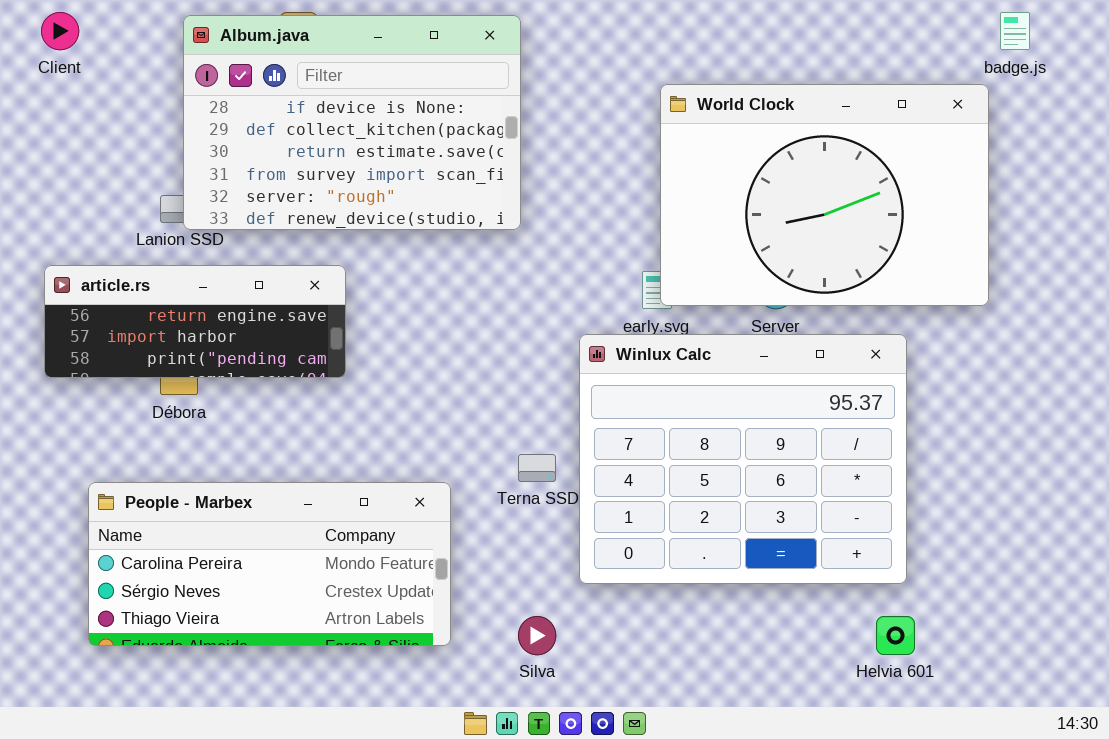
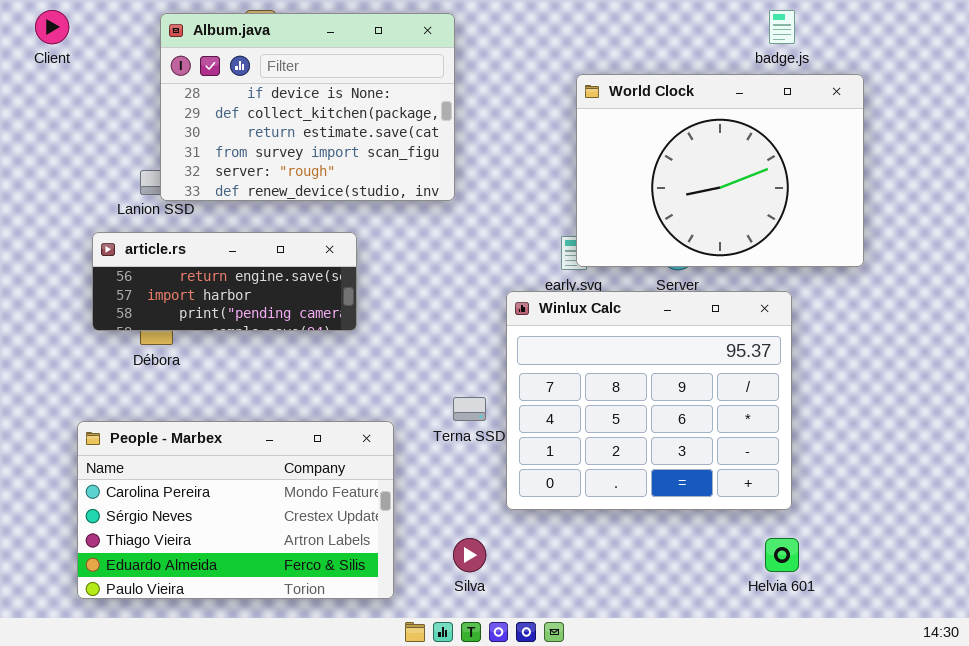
badge.js: [1000,12,1030,50] -> [769,10,795,44], moved
article.rs: [44,265,346,378] -> [92,232,357,331], moved
People - Marbex: [88,482,451,646] -> [77,421,394,599], resized

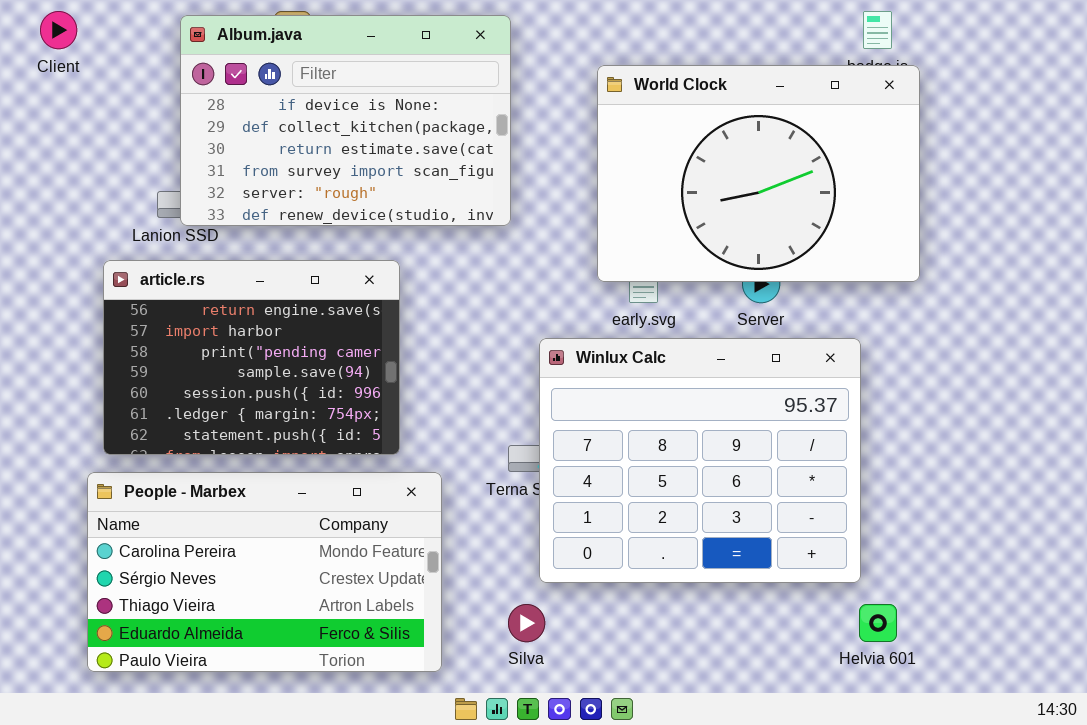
World Clock: [576,74,864,267] -> [597,65,920,282], moved
article.rs: [92,232,357,331] -> [103,260,400,455], resized
Winlux Calc: [506,291,792,510] -> [539,338,861,583], moved

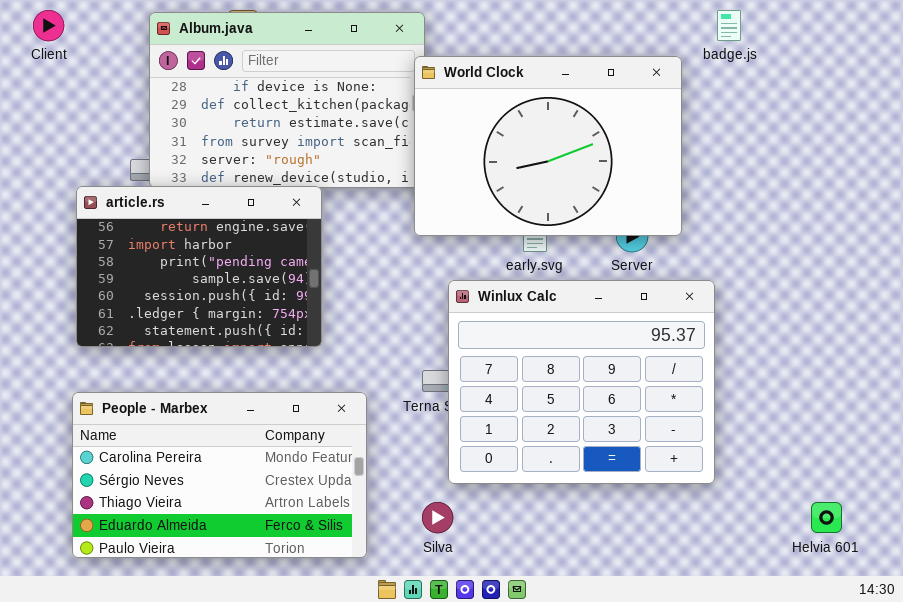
World Clock: [597,65,920,282] -> [414,56,682,236], moved
article.rs: [103,260,400,455] -> [76,186,322,347], moved
Helvia 601: [859,604,897,642] -> [811,502,842,533], moved

